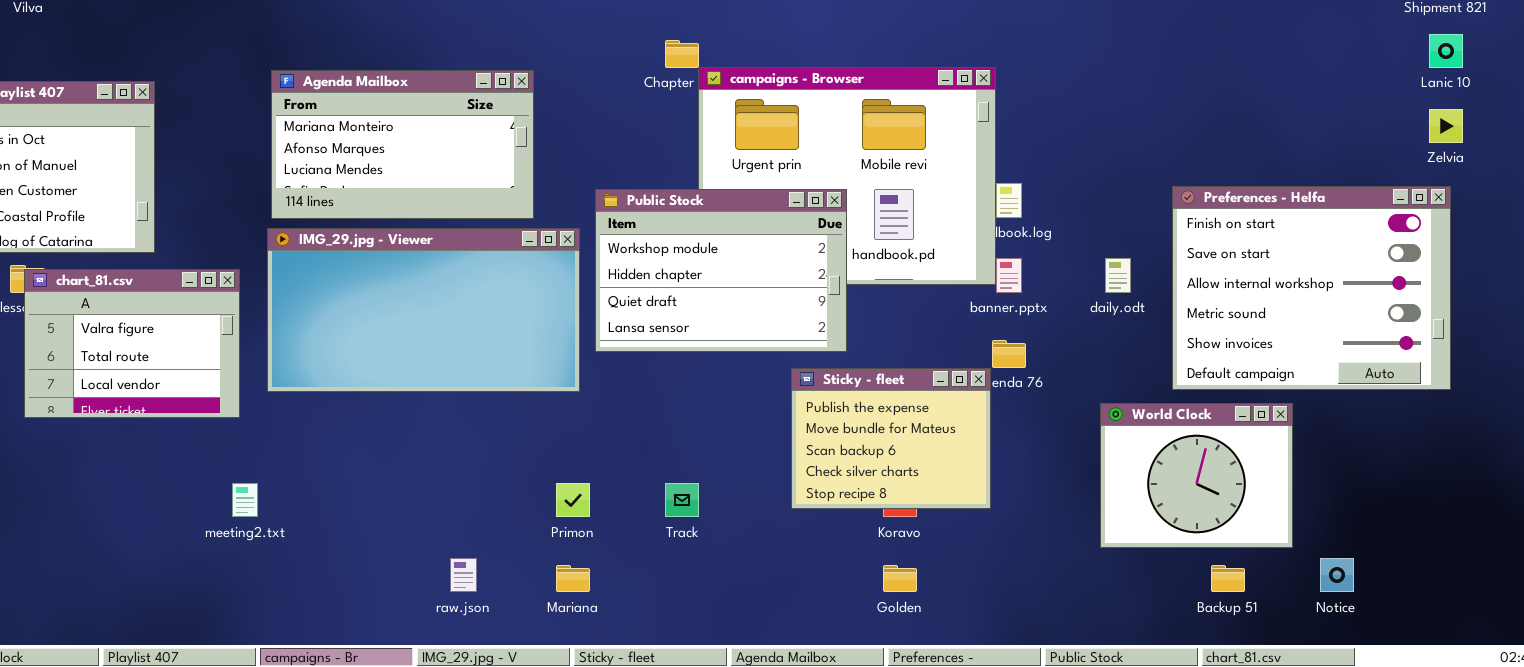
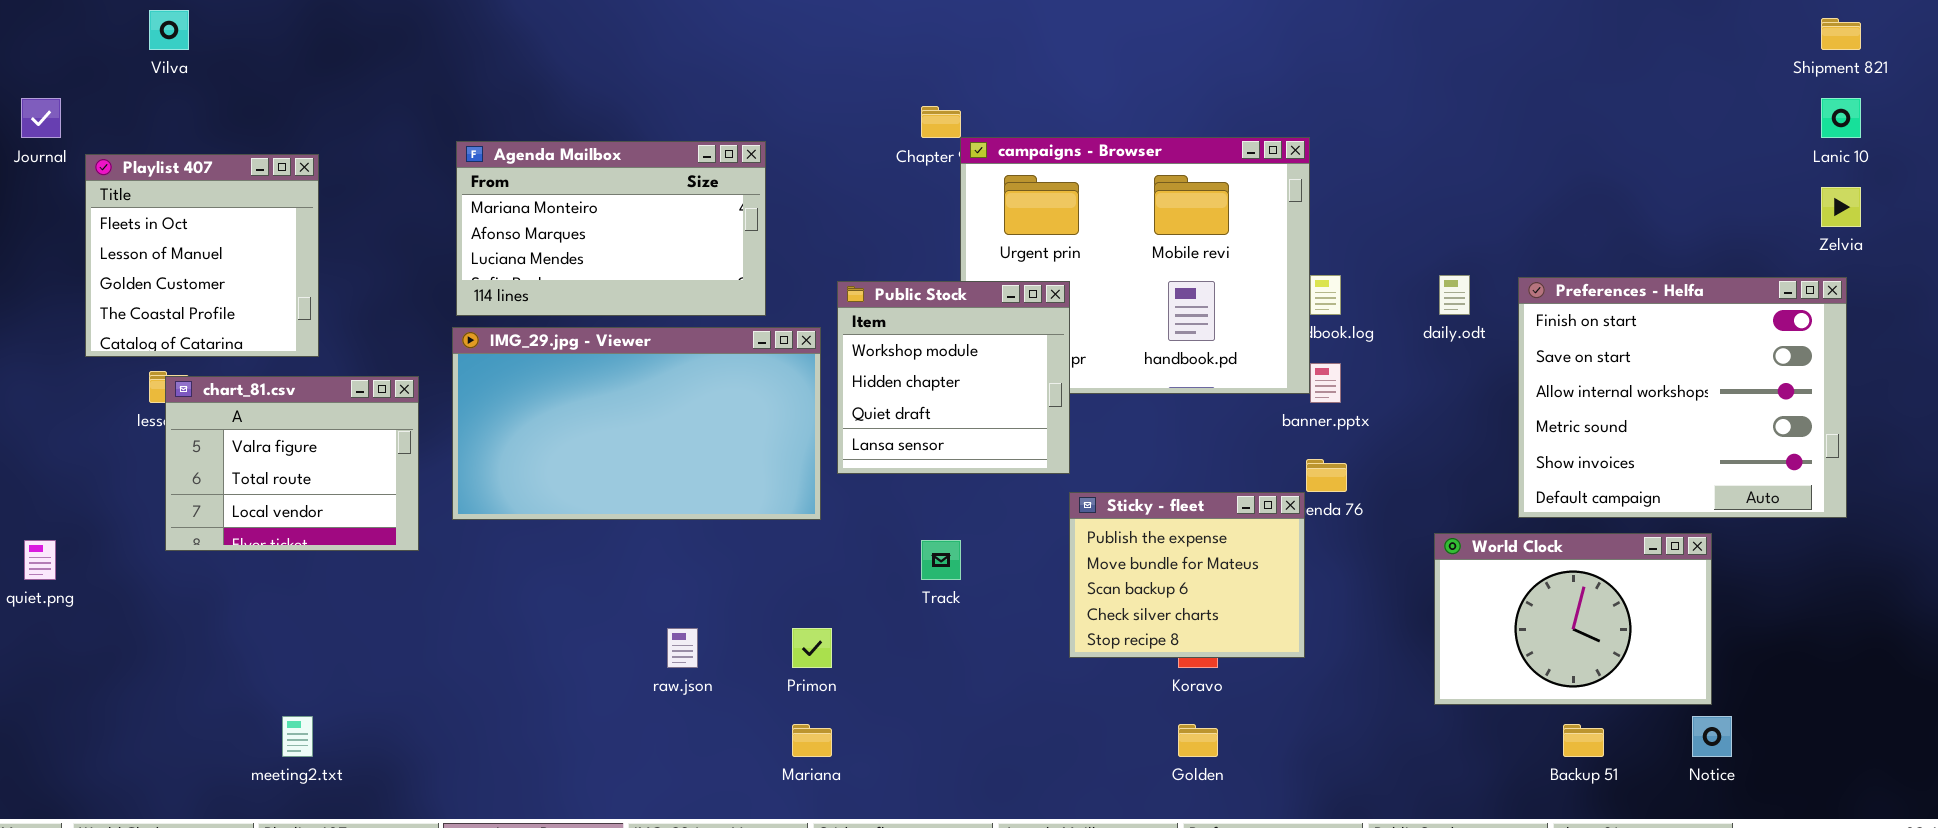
Public Stock: [595,189,847,352] -> [837,281,1070,474], resized
daily.odt: [1105,258,1131,293] -> [1439,275,1470,315], moved
World Clock: [1100,403,1293,548] -> [1434,533,1712,705], resized
meeting2.txt: [232,483,258,517] -> [282,716,313,757], moved
Track: [665,483,699,517] -> [921,540,961,580], moved
raw.json: [450,558,477,592] -> [667,628,698,668], moved

